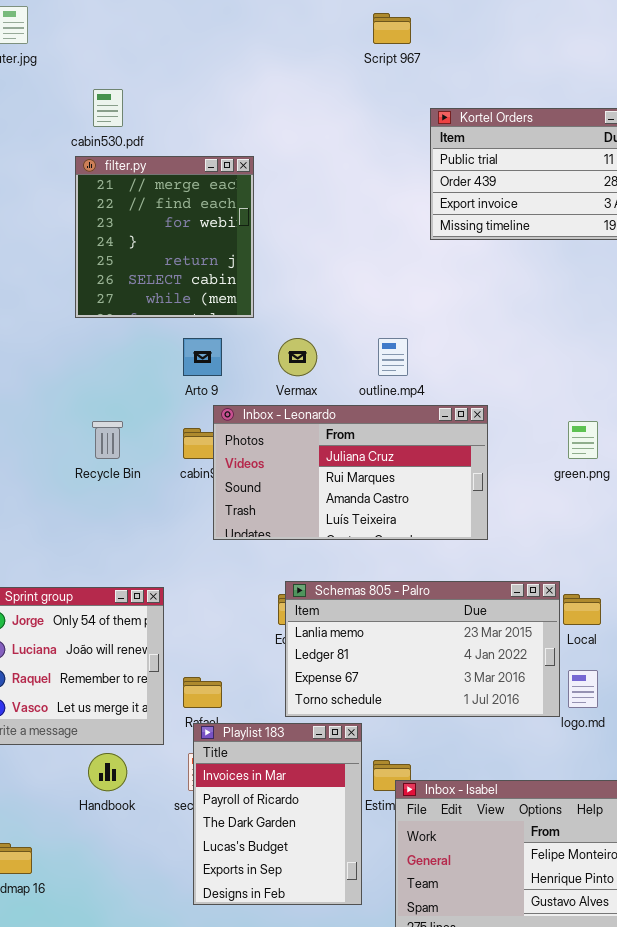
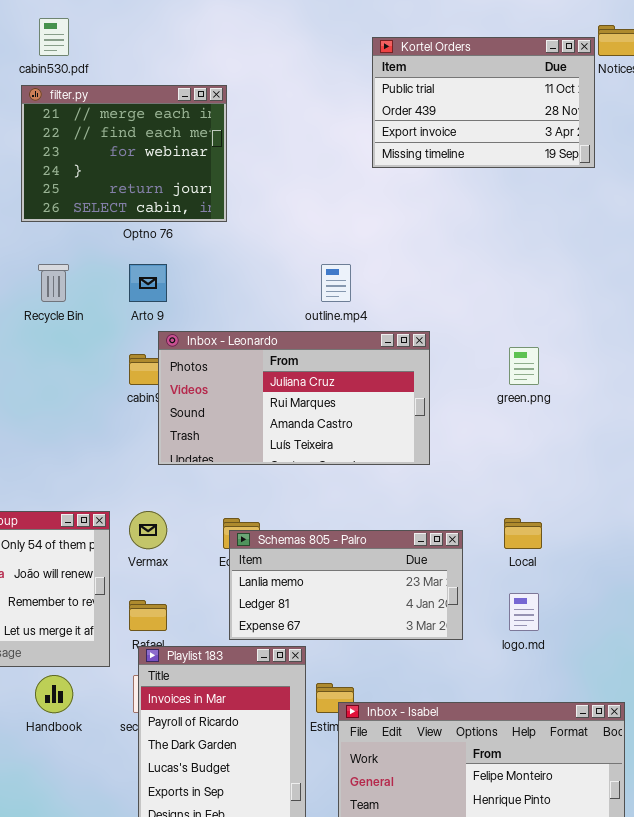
filter.py: [75,156,254,318] -> [21,85,227,222], resized
Vermax: [278,338,317,376] -> [129,511,167,549], moved
Recycle Bin: [92,421,123,459] -> [38,264,69,302], moved
Schemas 805 - Palro: [285,581,560,717] -> [229,530,463,640], resized

